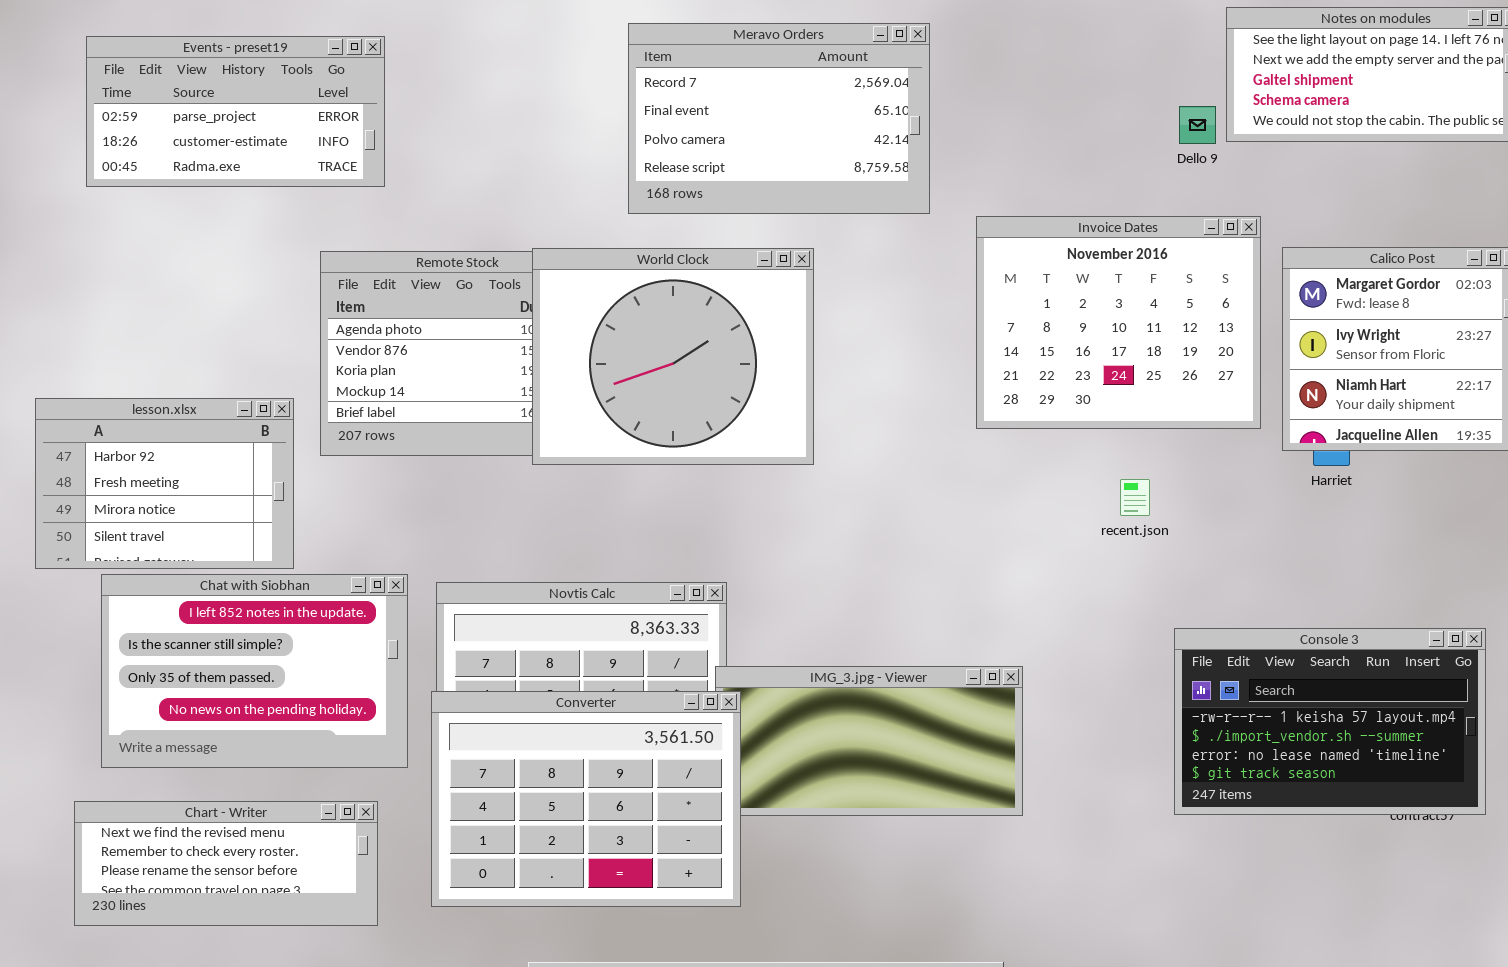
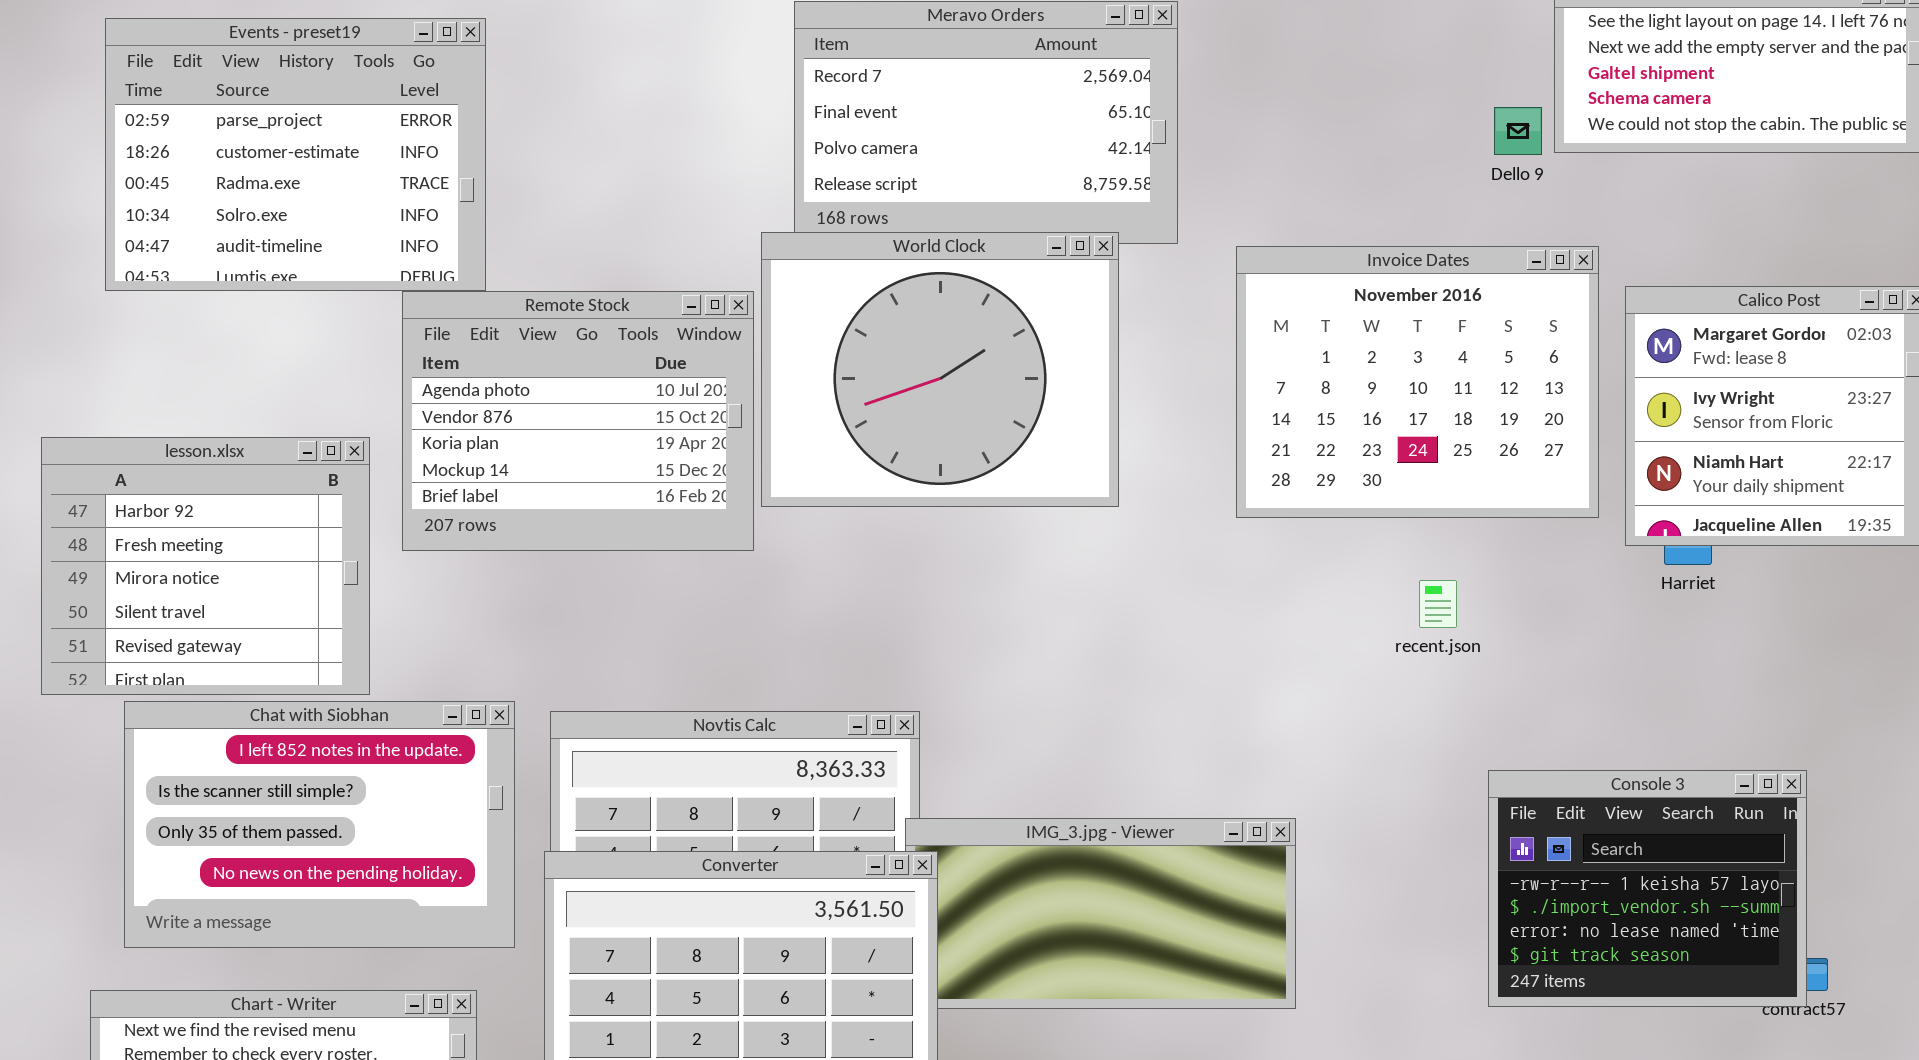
Events - preset19: [86,36,385,187] -> [105,18,486,291], resized
World Clock: [532,248,814,465] -> [761,232,1119,507], moved
lesson.xlsx: [35,398,294,569] -> [41,437,370,695], resized
Console 3: [1174,628,1486,815] -> [1488,770,1807,1007], resized

